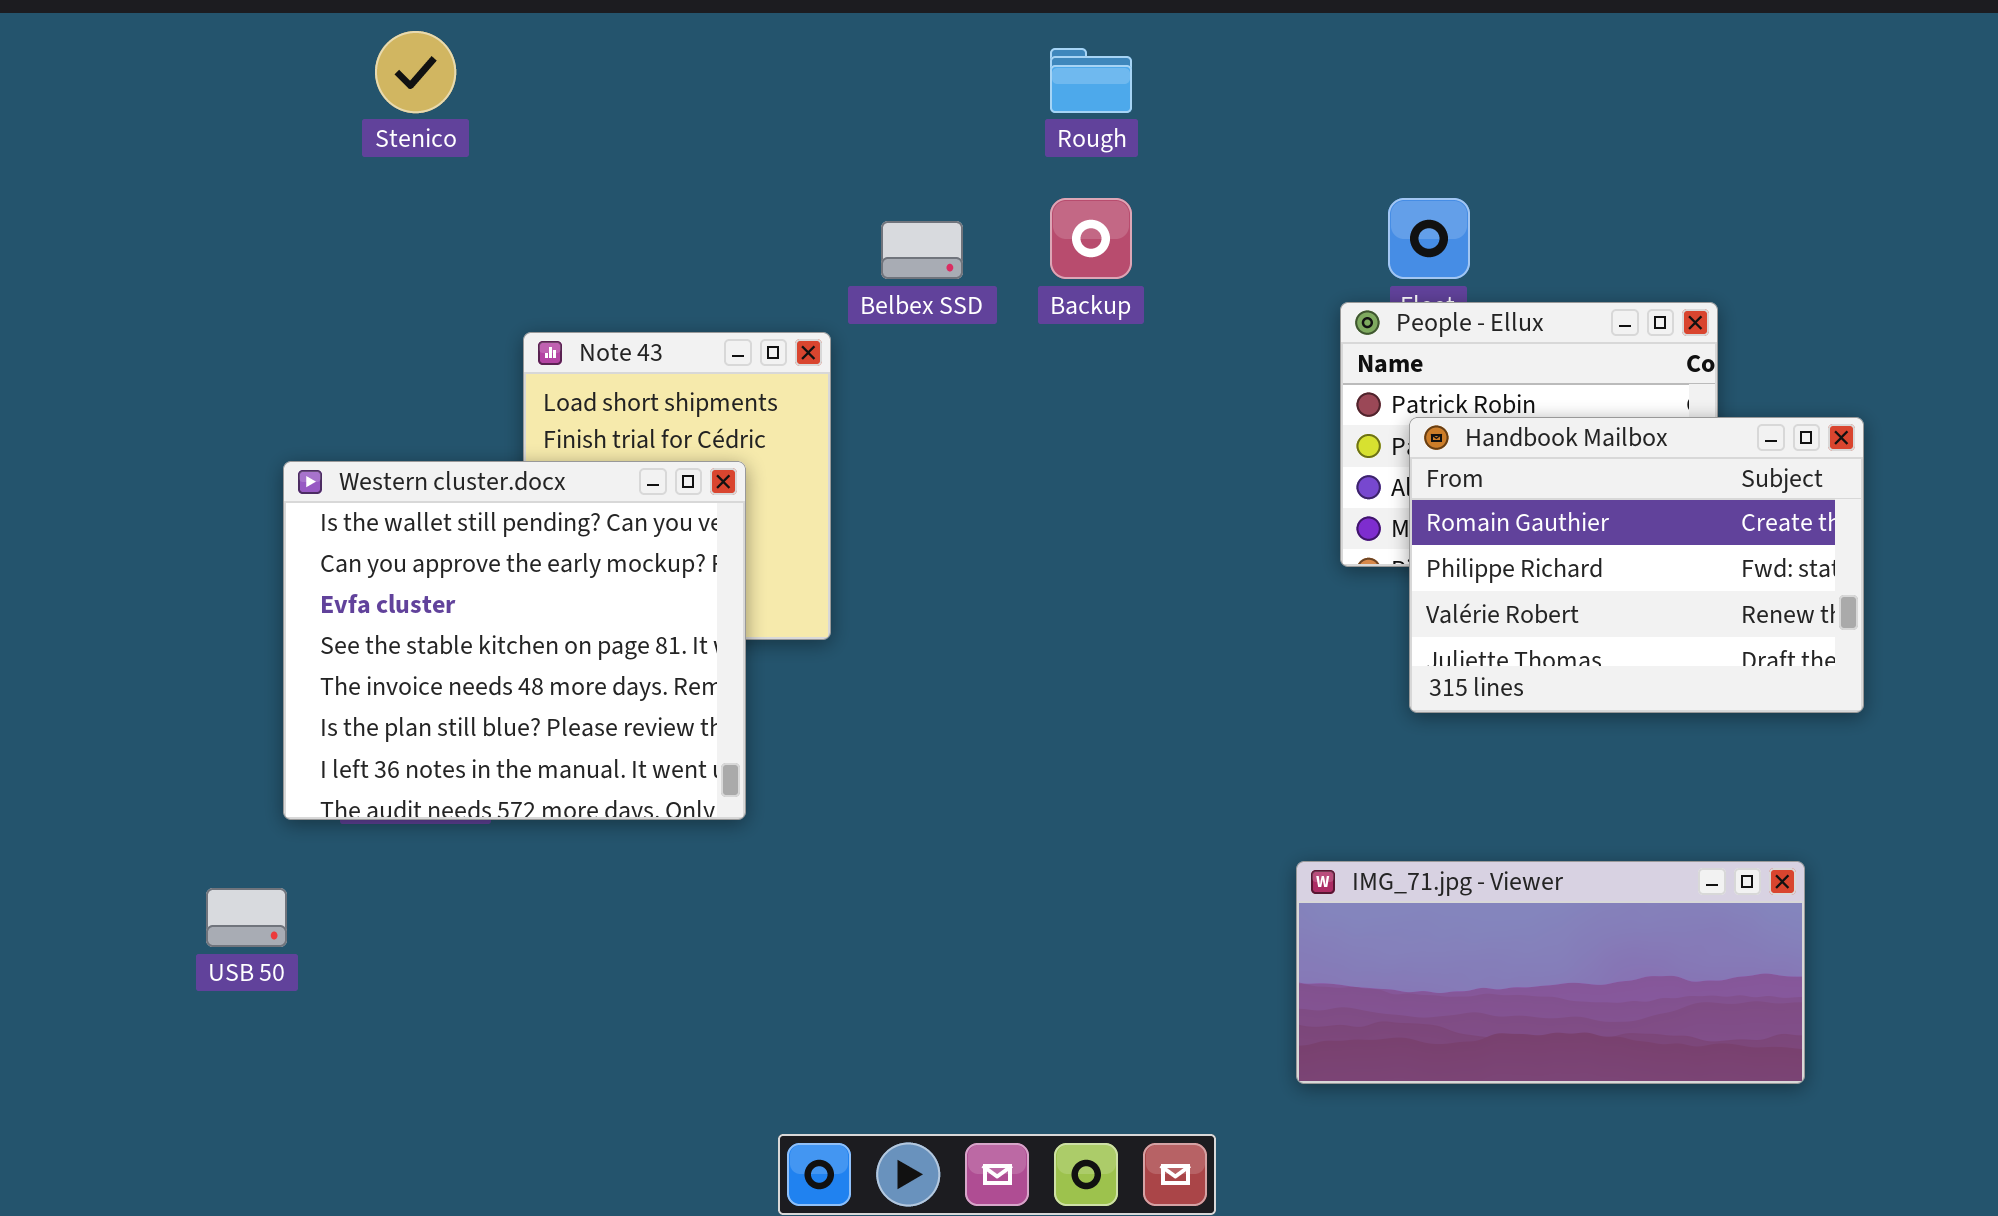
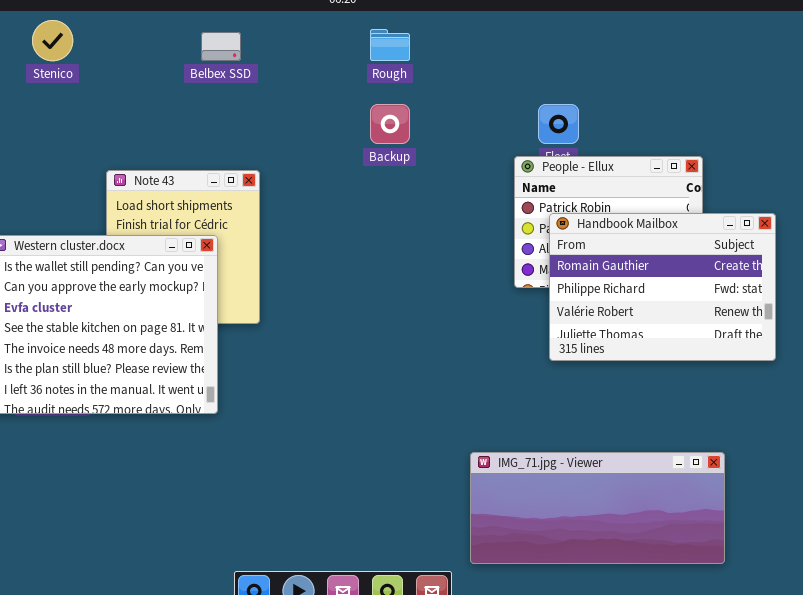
Belbex SSD: [881,221,963,279] -> [201,32,241,61], moved
IMG_71.jpg - Viewer: [1296,861,1805,1084] -> [470,452,725,564], moved

